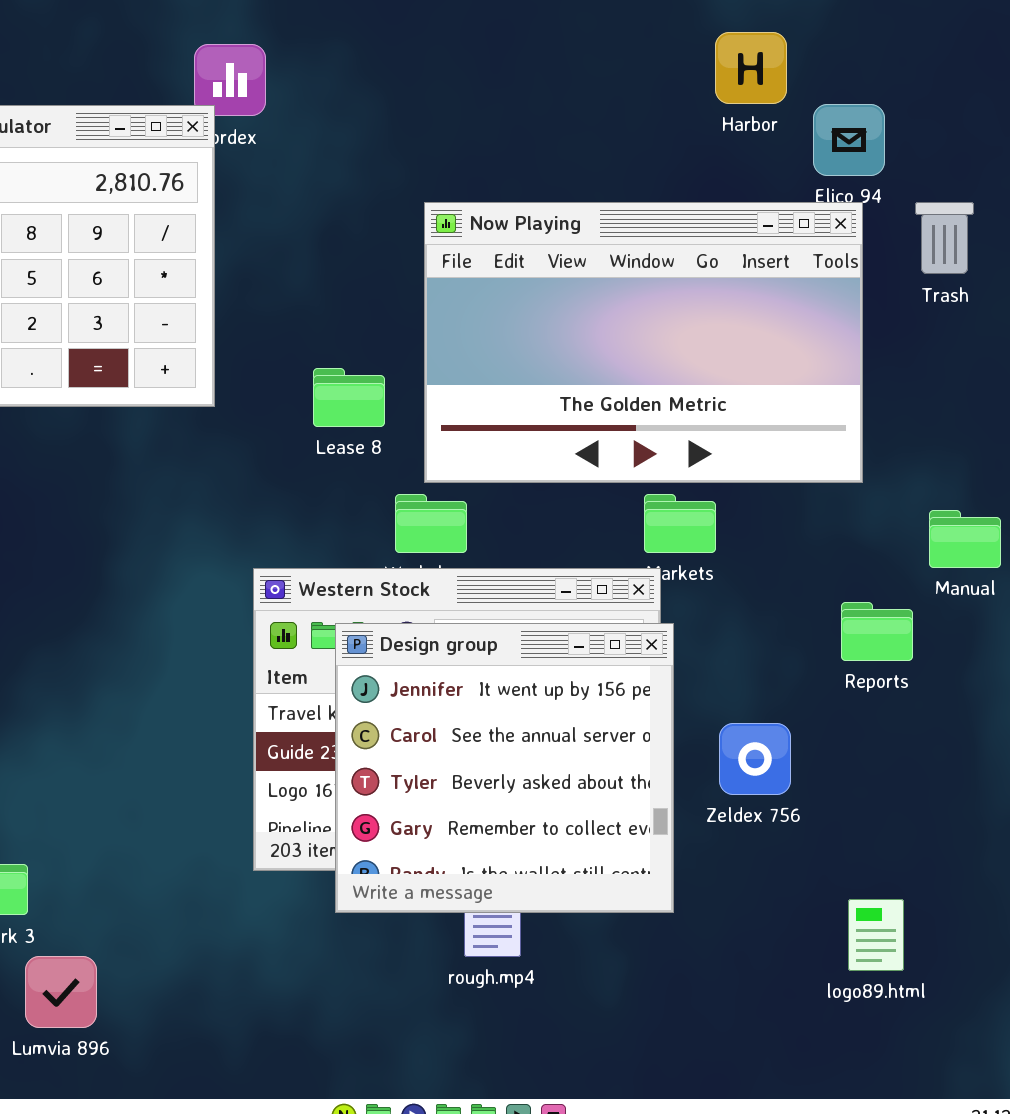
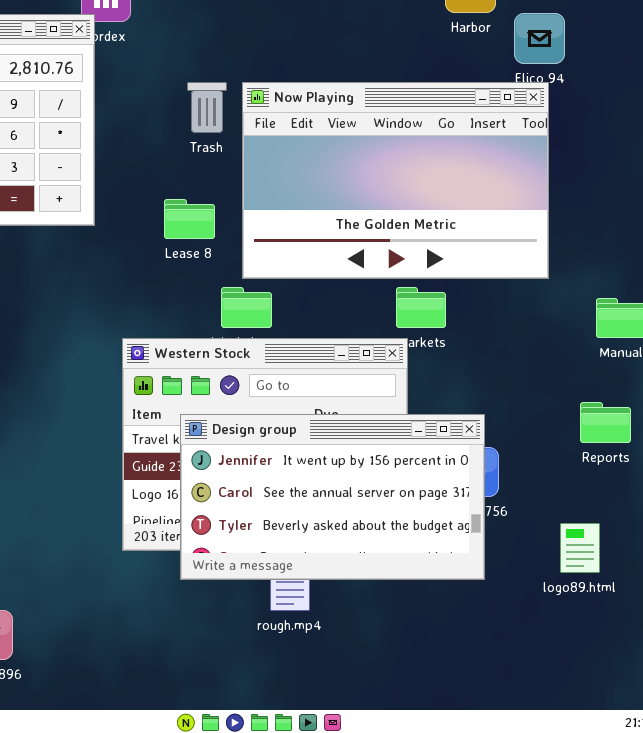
Trash: [915,202,974,274] -> [187,82,227,133], moved
Reports: [841,602,913,661] -> [580,402,631,443], moved
Design group: [335,623,674,913] -> [180,414,485,580], resized
logo89.html: [848,899,904,971] -> [560,523,600,573], moved

